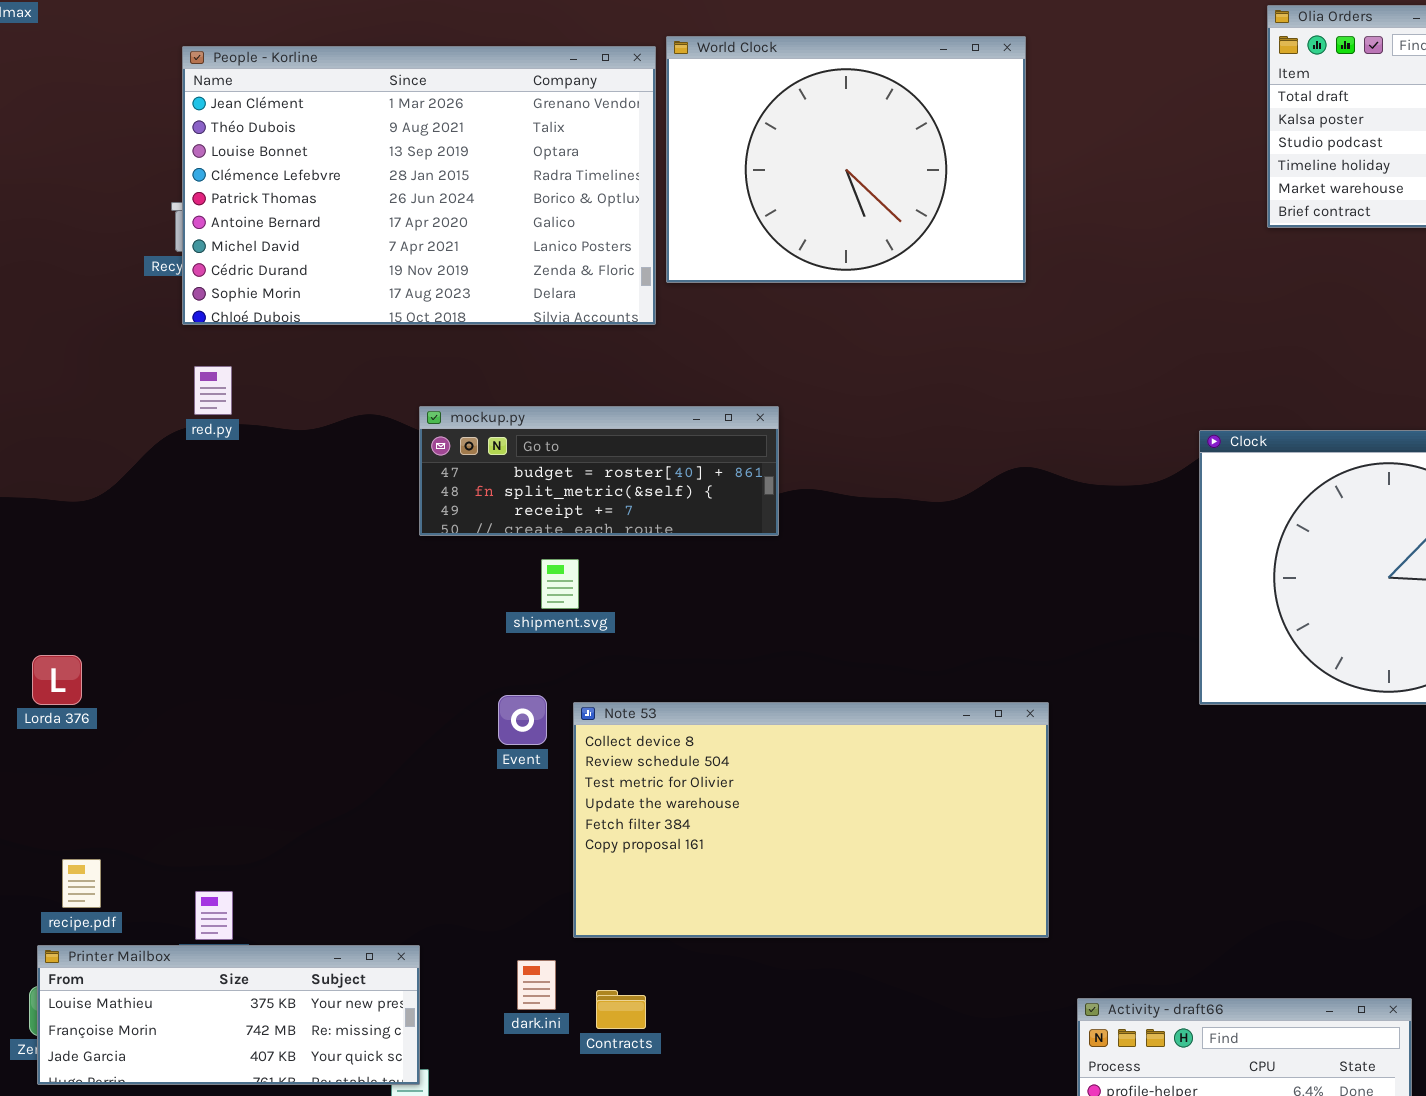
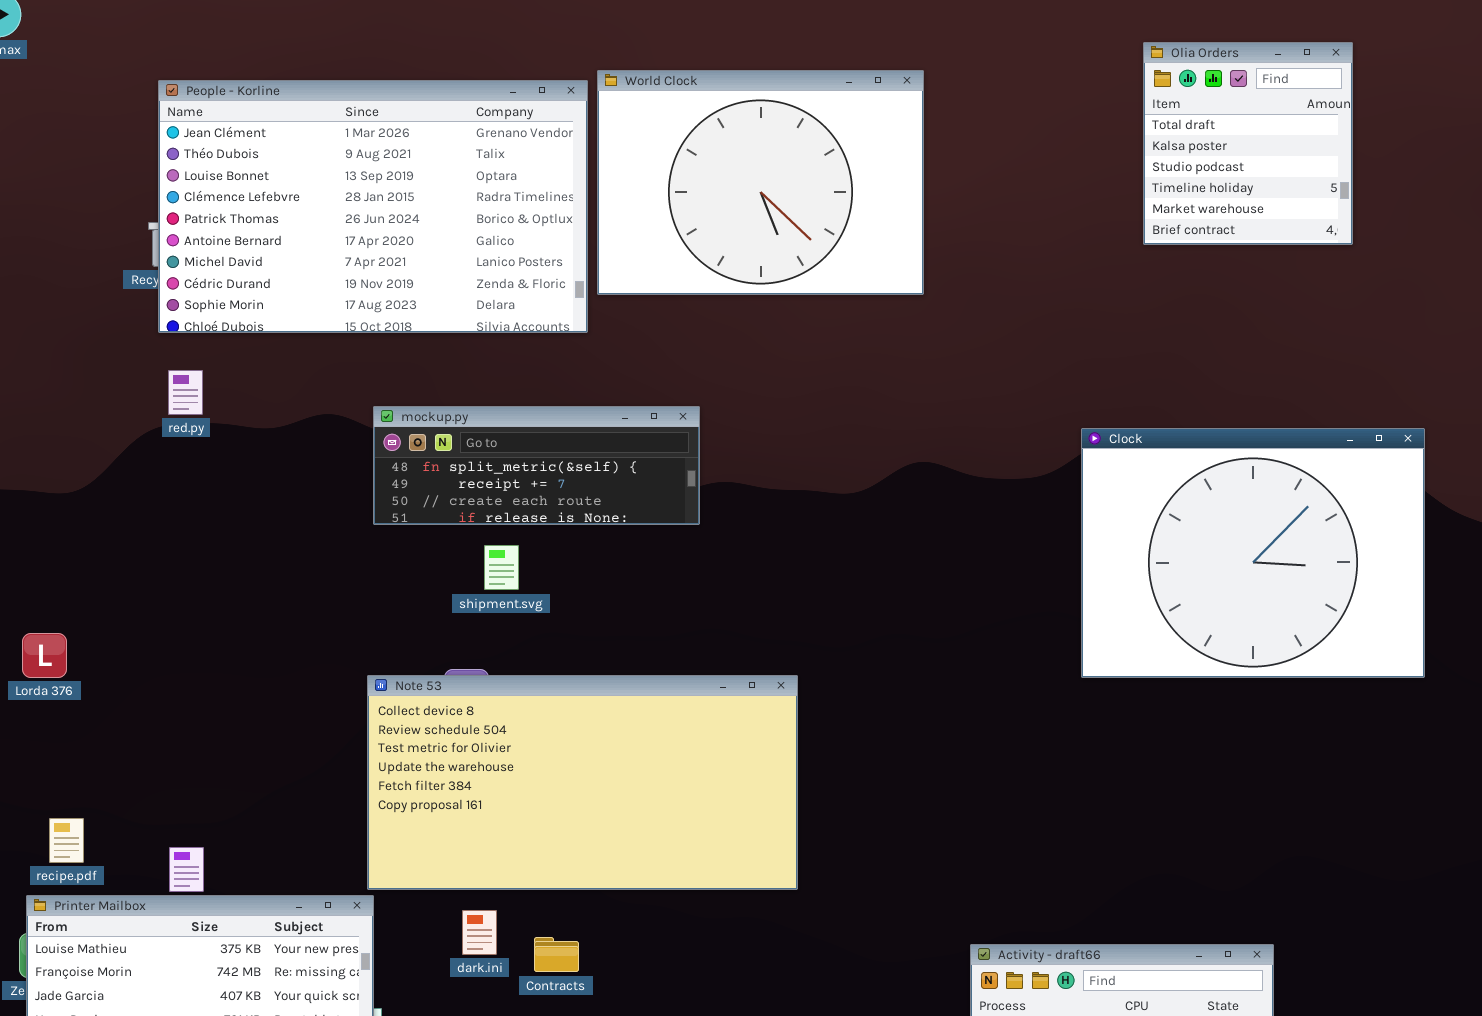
mockup.py: [419,406,779,536] -> [373,406,700,525], scrolled down 1 row
Note 53: [573,702,1049,938] -> [367,675,798,890], moved

